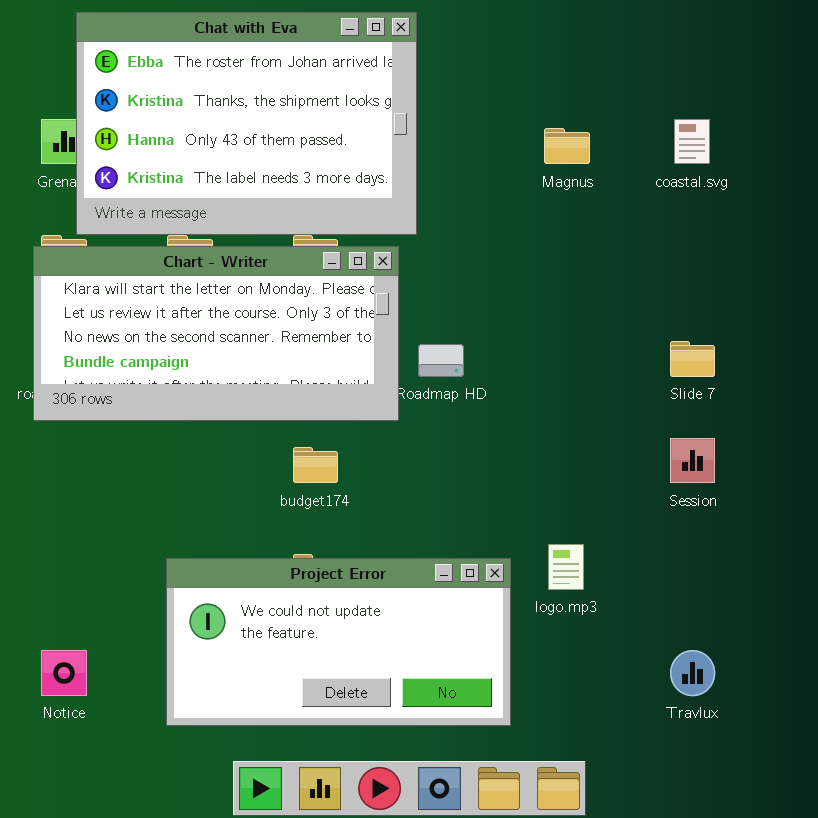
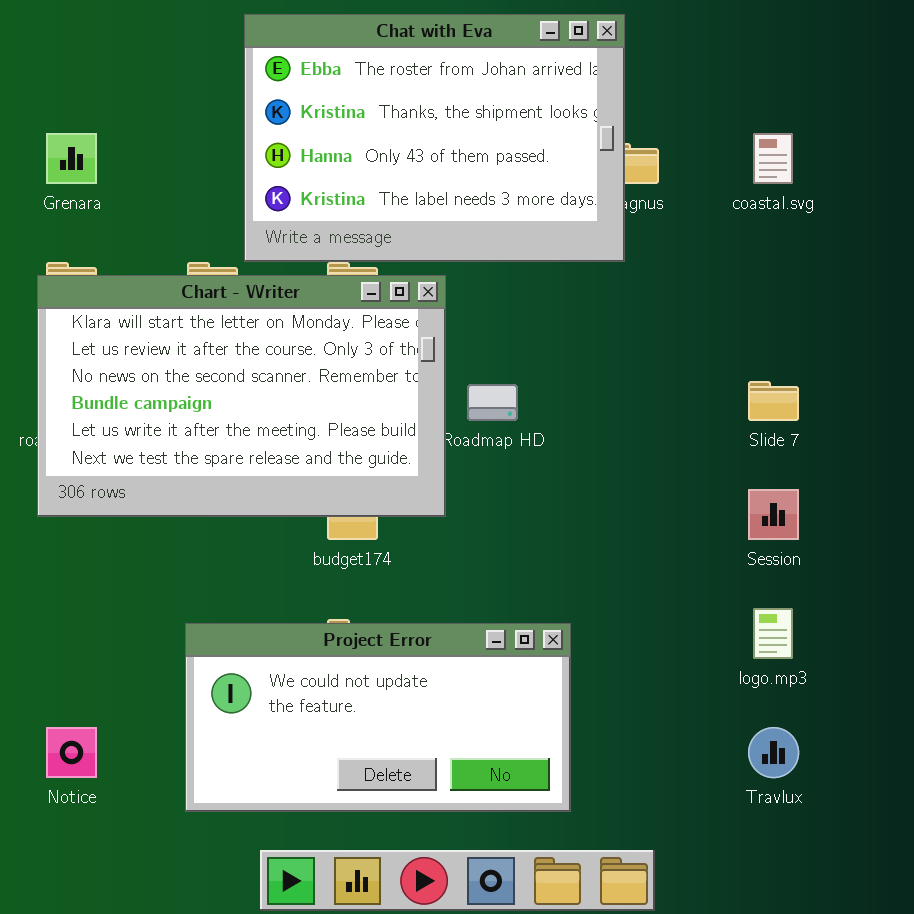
Chat with Eva: [76,12,417,235] -> [244,14,625,262], moved
Chart - Writer: [33,246,399,421] -> [37,275,446,517], resized
logo.mp3: [548,544,584,590] -> [753,608,793,659], moved

